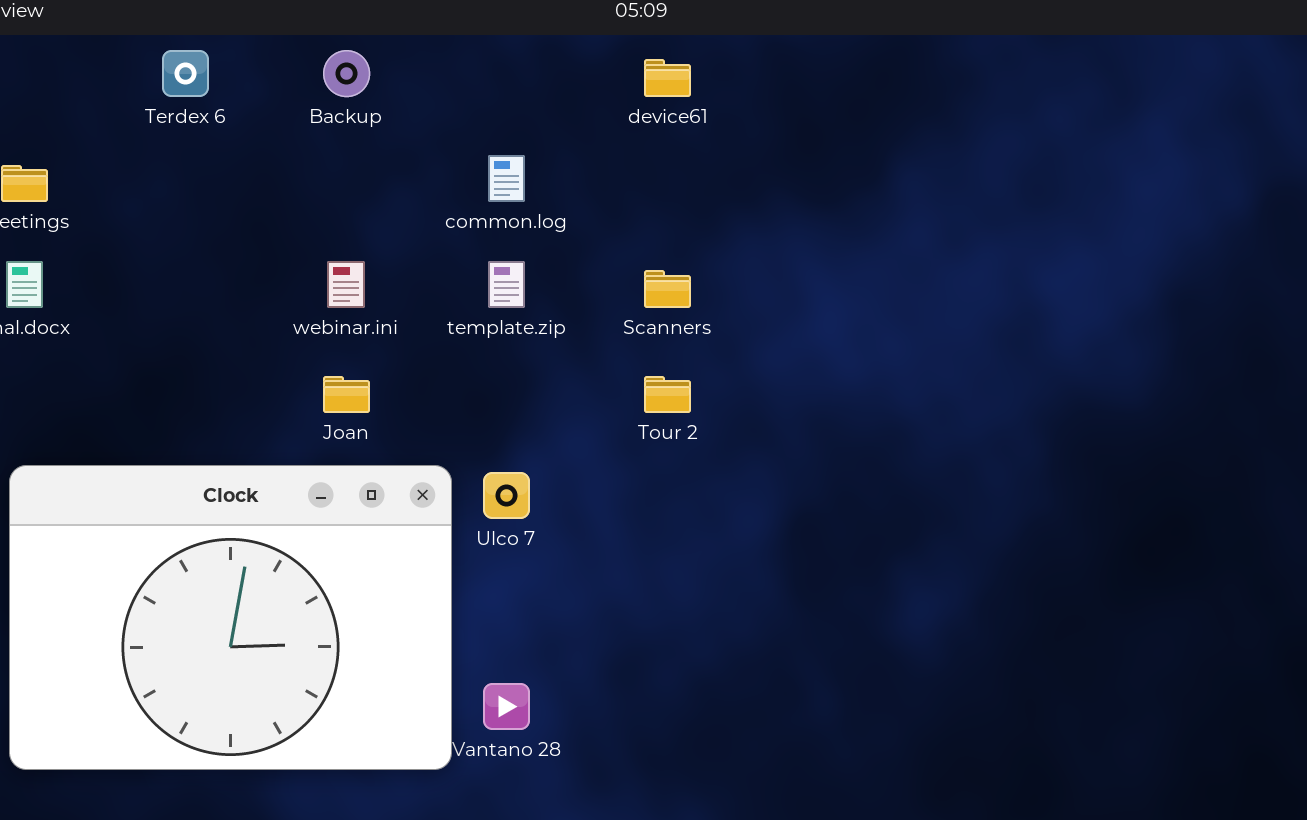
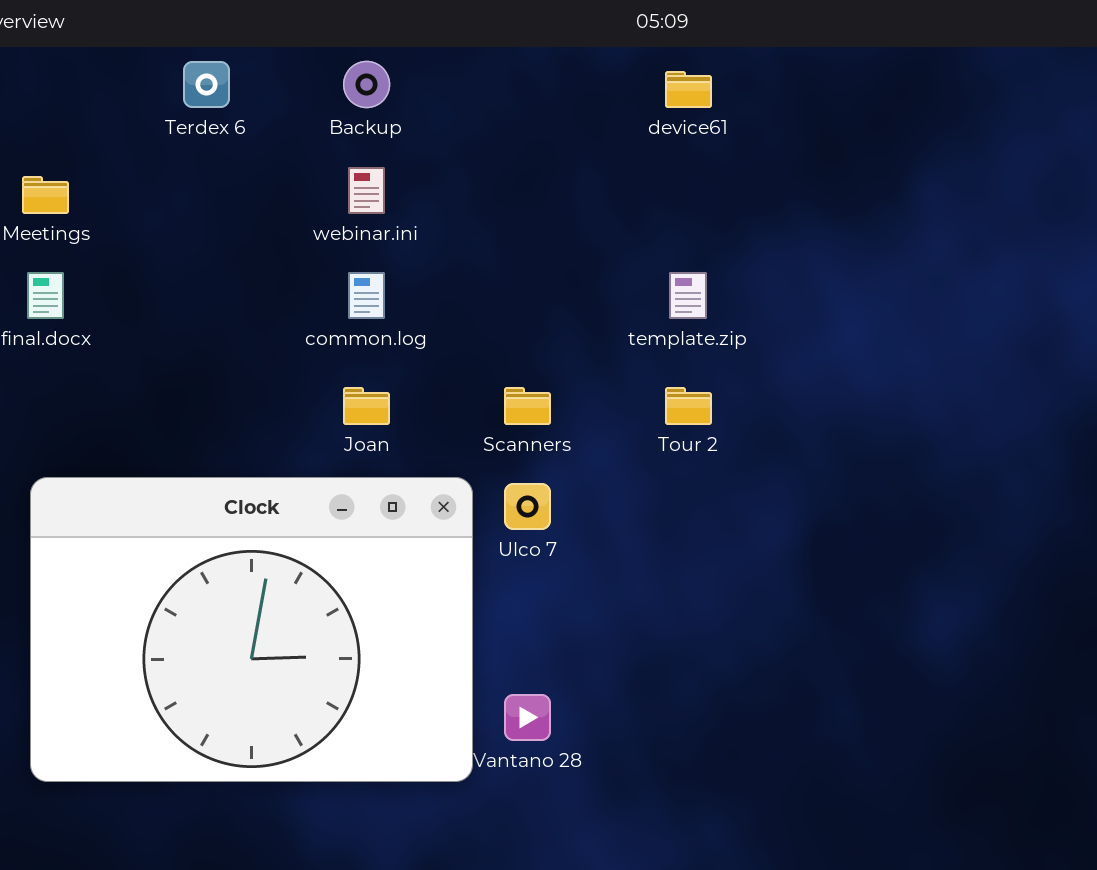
common.log: [488,155,525,202] -> [348,272,385,319], moved
webinar.ini: [327,261,365,308] -> [348,167,385,214], moved
template.zip: [488,261,525,308] -> [669,272,707,319], moved
Scanners: [644,270,691,308] -> [504,387,551,425], moved

